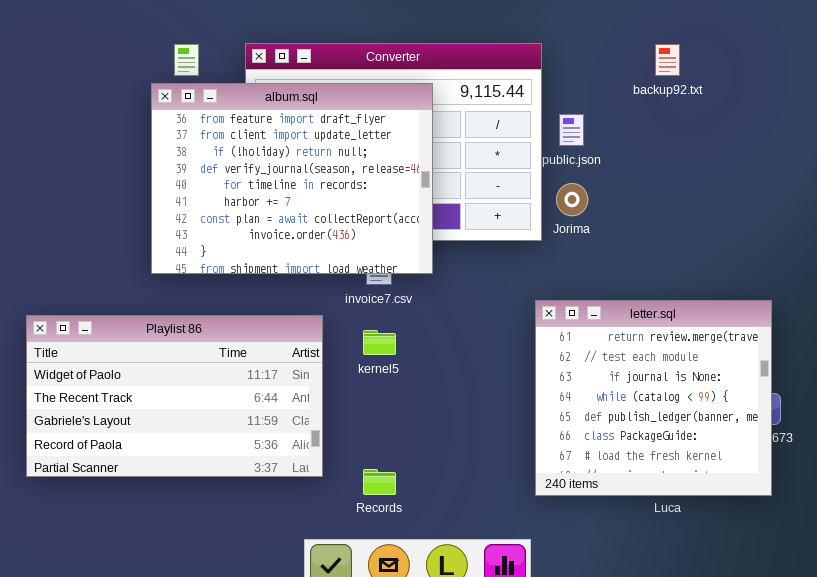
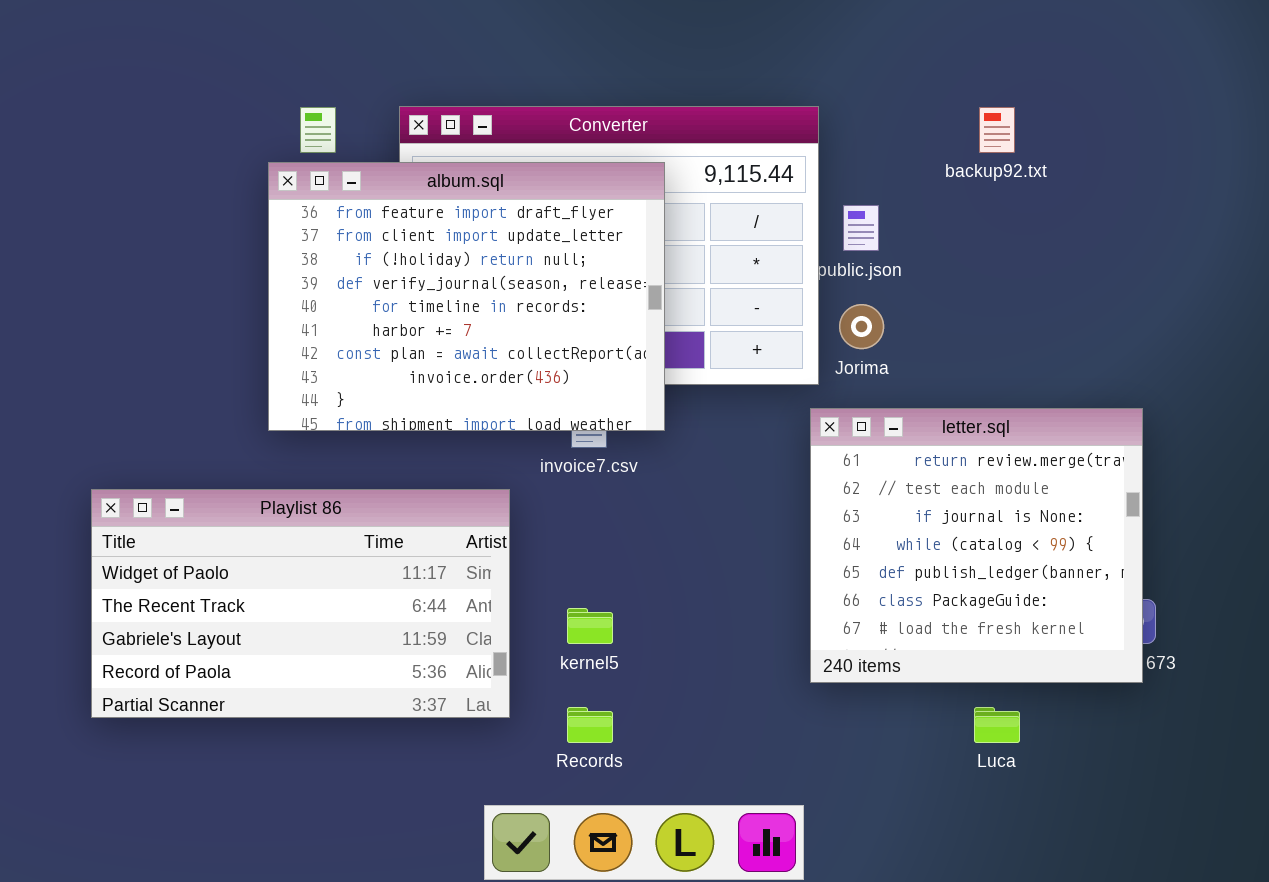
letter.sql: [535,300,772,496] -> [810,408,1143,683], moved
kernel5: [363,330,396,355] -> [567,608,613,644], moved

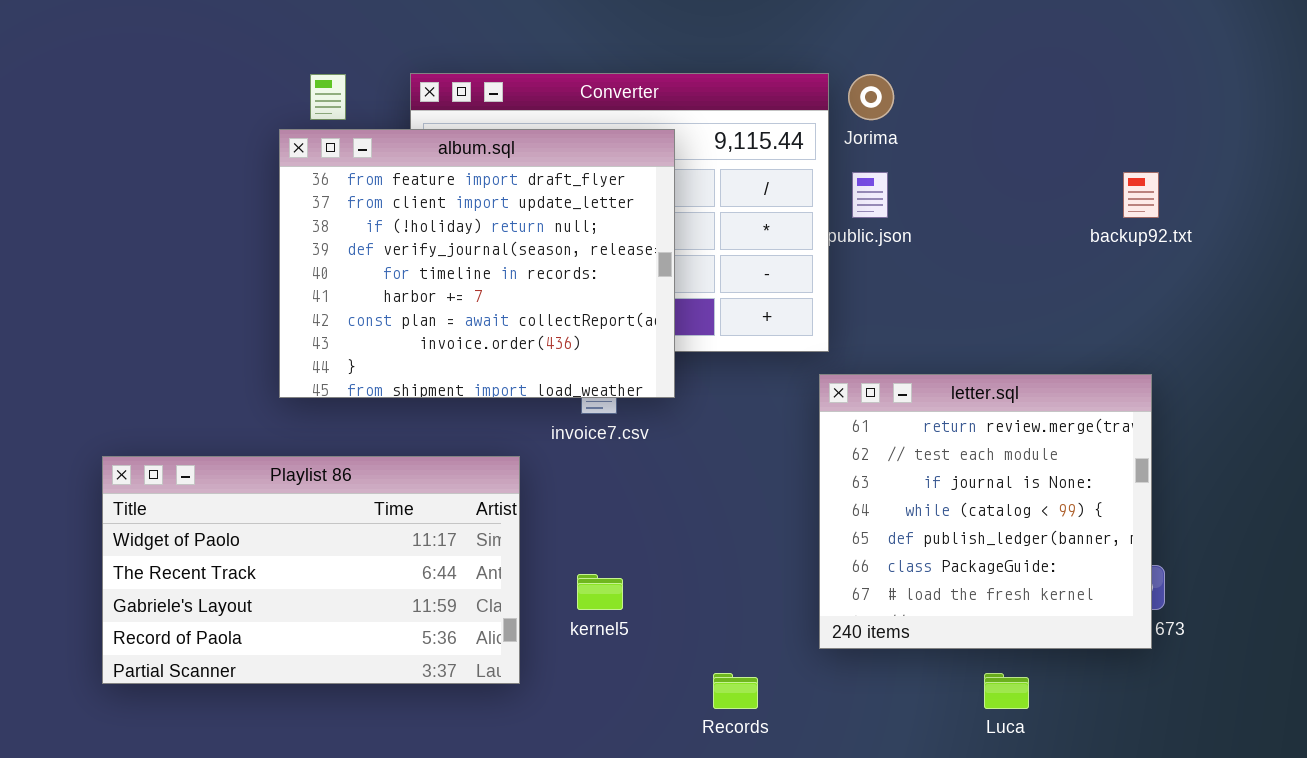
backup92.txt: [979,107,1015,153] -> [1123,172,1159,218], moved
Jorima: [839,304,884,349] -> [848,74,894,120], moved
Records: [567,707,613,743] -> [713,673,758,709], moved

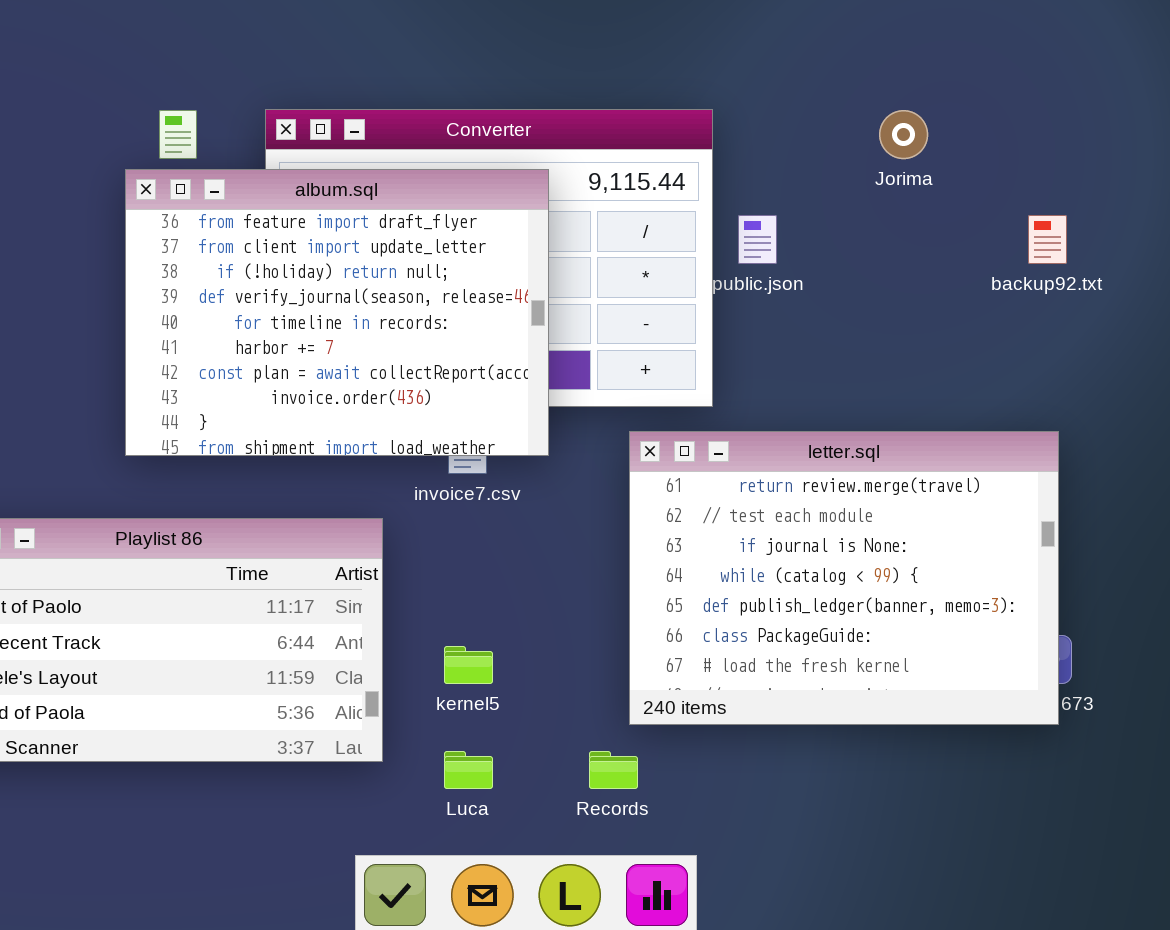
Jorima: [848,74,894,120] -> [879,110,928,159], moved
letter.sql: [819,374,1152,649] -> [629,431,1059,725], resized
Luca: [984,673,1029,709] -> [444,751,493,789], moved

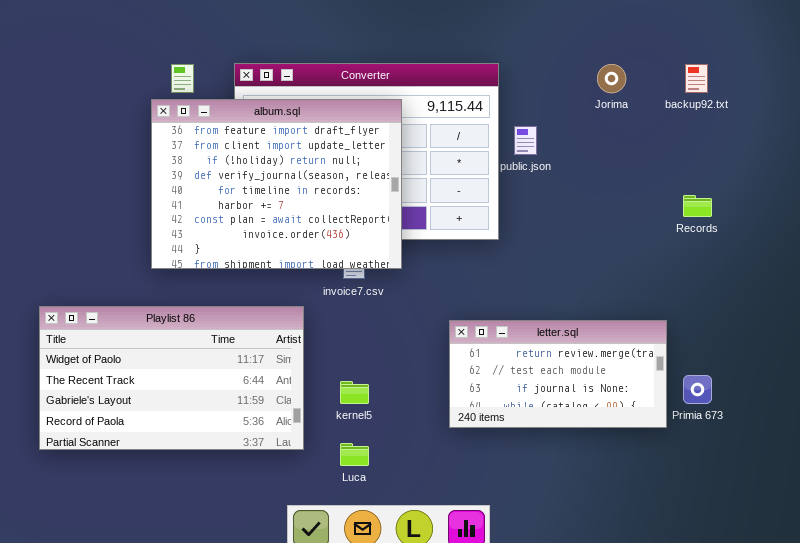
backup92.txt: [1028,215,1067,264] -> [685,64,708,93], moved
letter.sql: [629,431,1059,725] -> [449,320,667,428], resized
Records: [589,751,638,789] -> [683,195,712,217], moved

